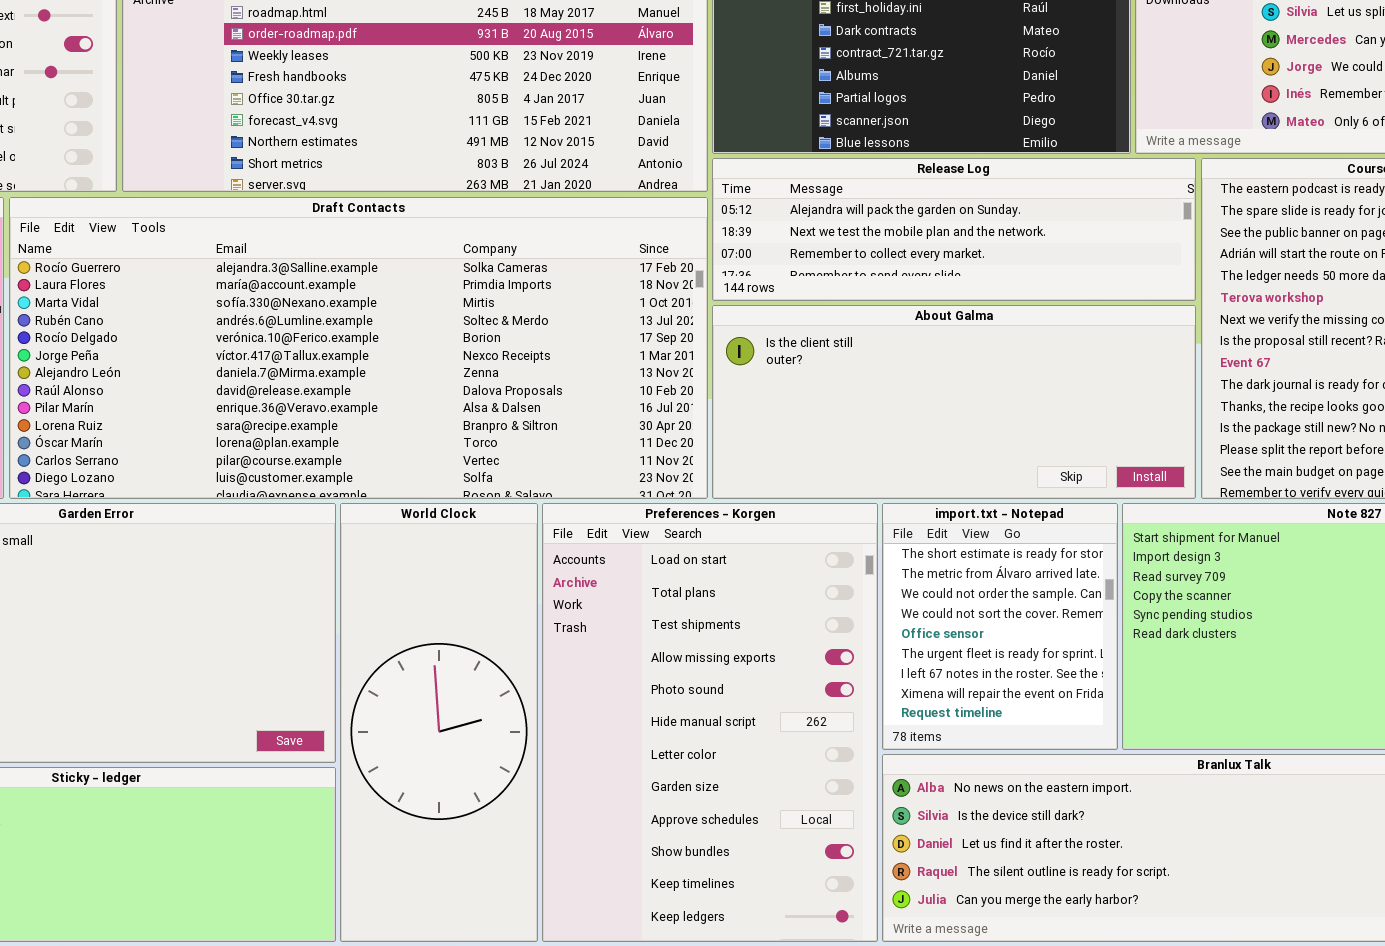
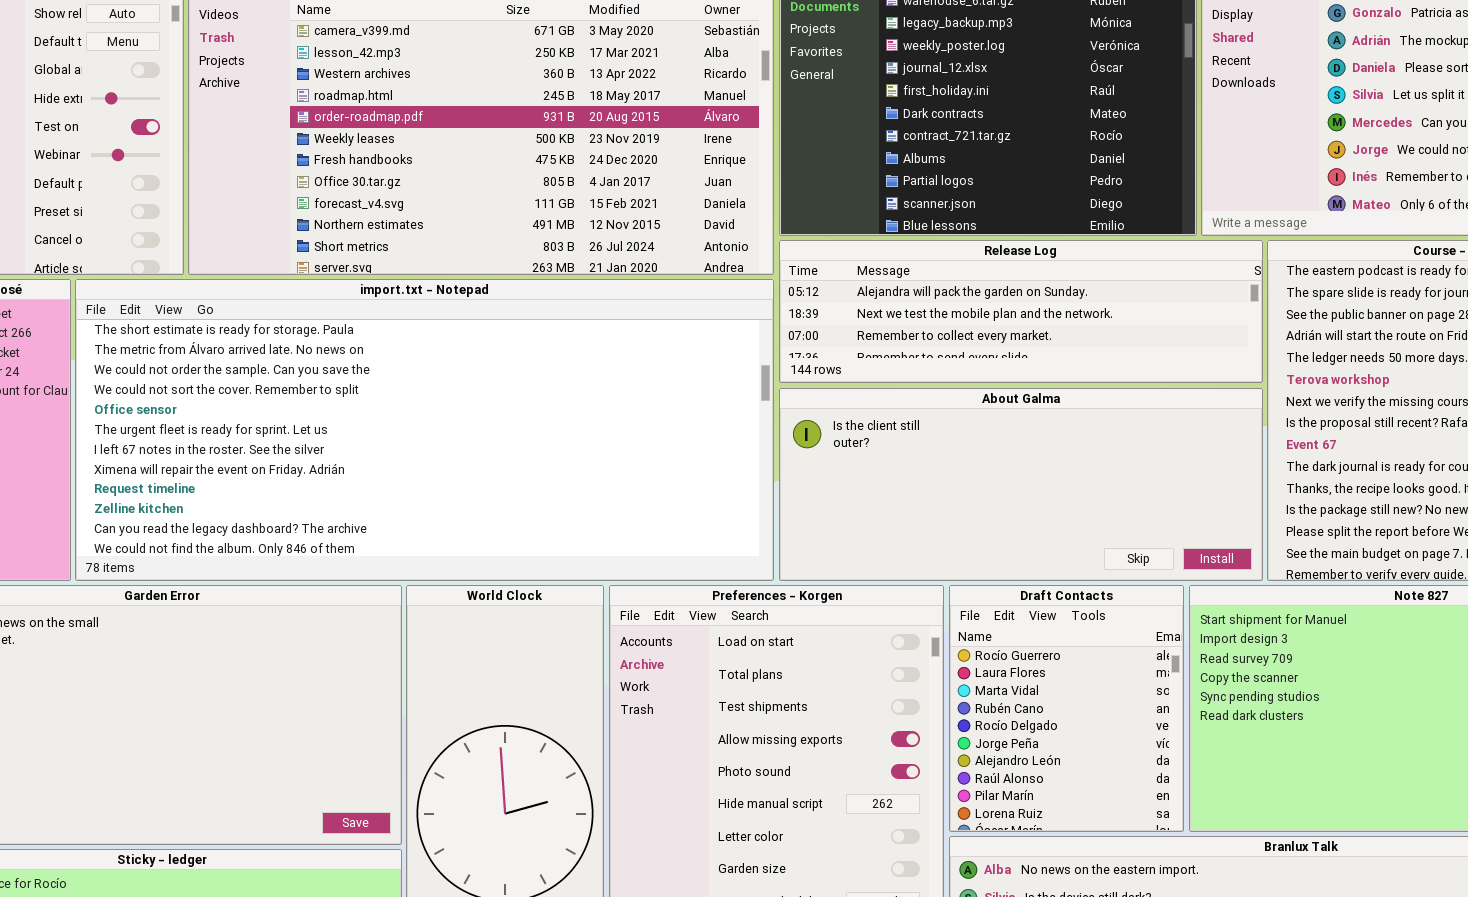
Draft Contacts: [9,197,708,499] -> [949,585,1184,832], moved, resized
import.txt - Notepad: [882,503,1118,750] -> [75,279,774,581], moved, resized

